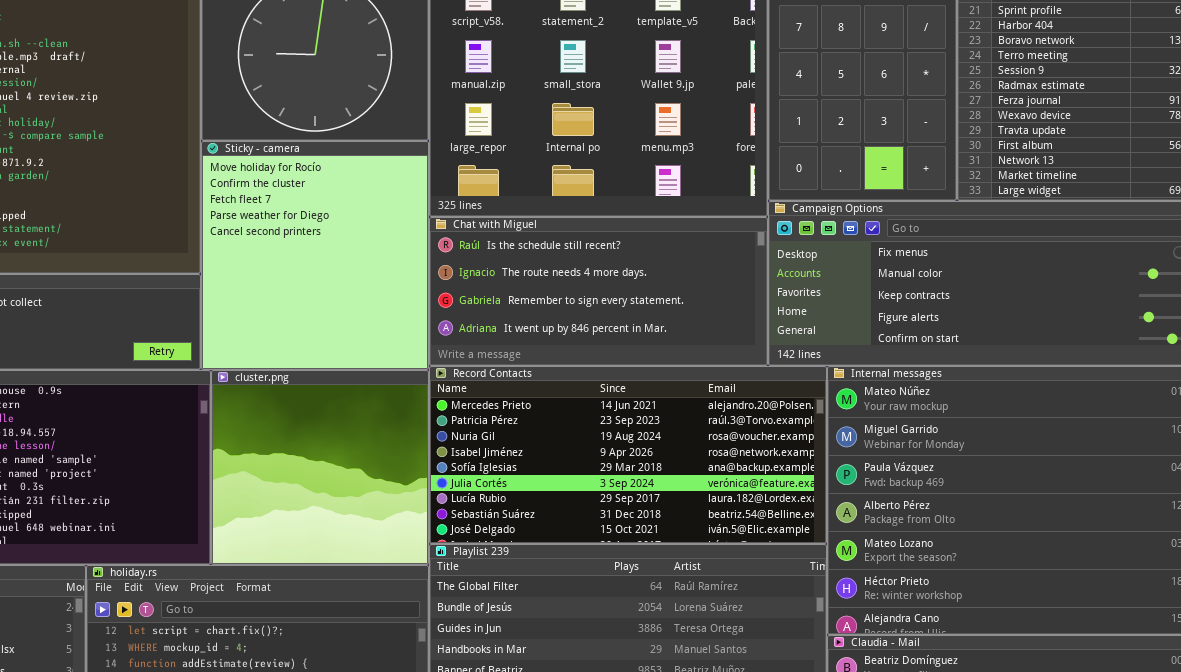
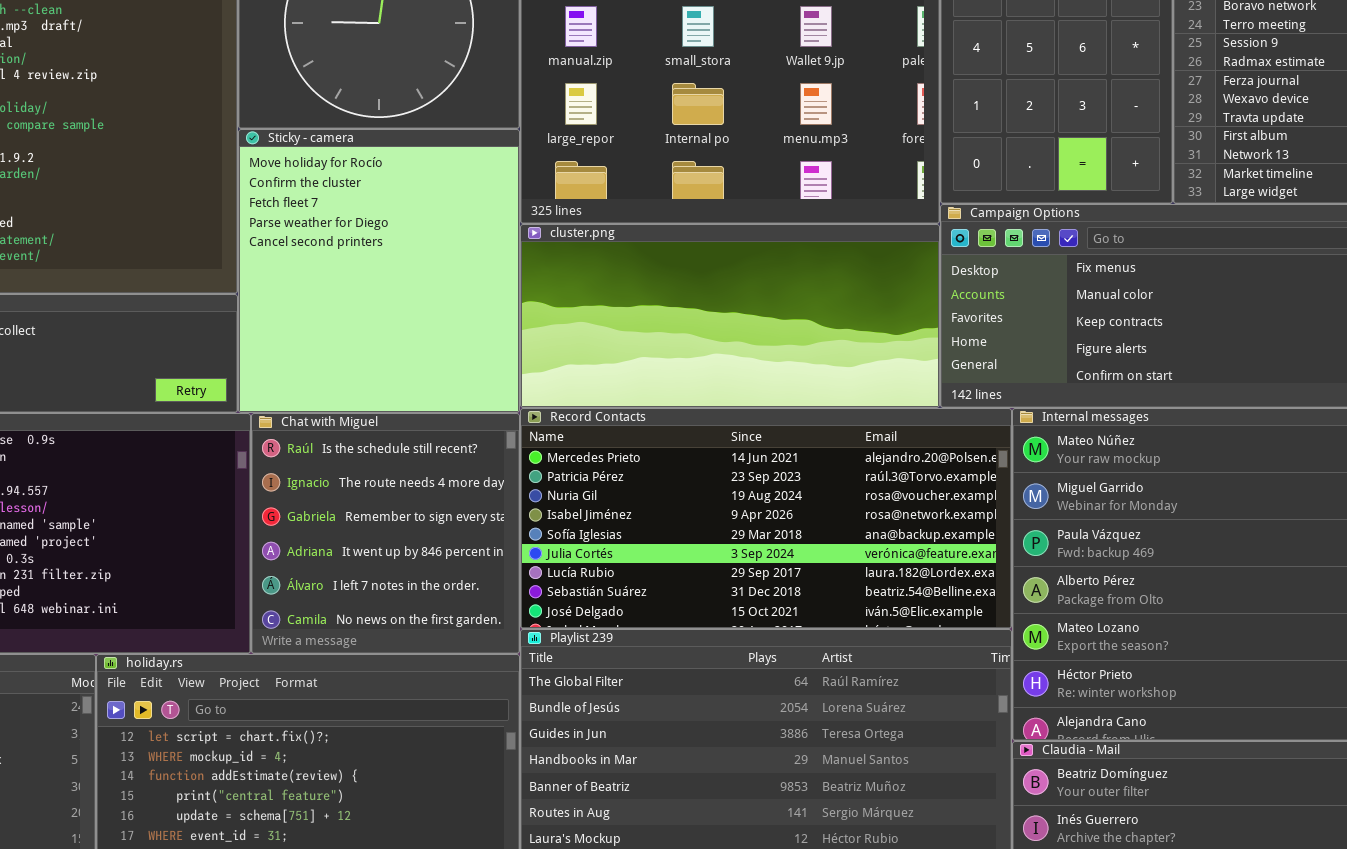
Chat with Miguel: [429,217,768,366] -> [251,413,520,654], moved, resized
cluster.png: [211,370,429,565] -> [520,224,940,408], moved, resized

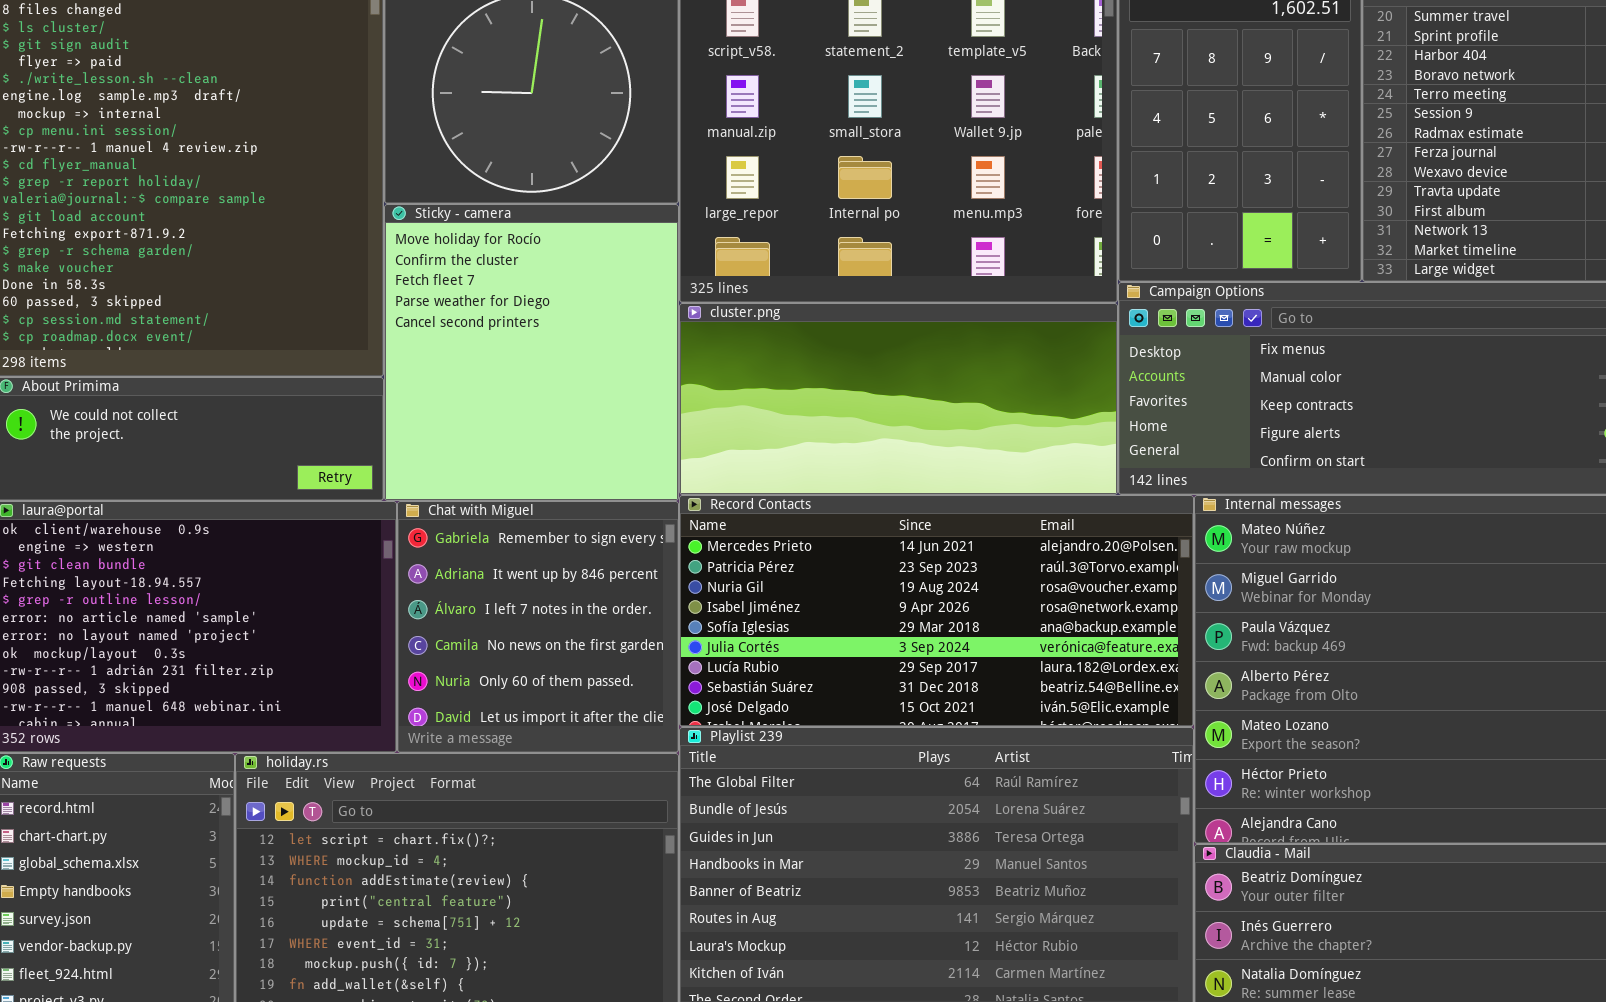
Chat with Miguel: [251,413,520,654] -> [397,501,679,753], scrolled down 2 rows

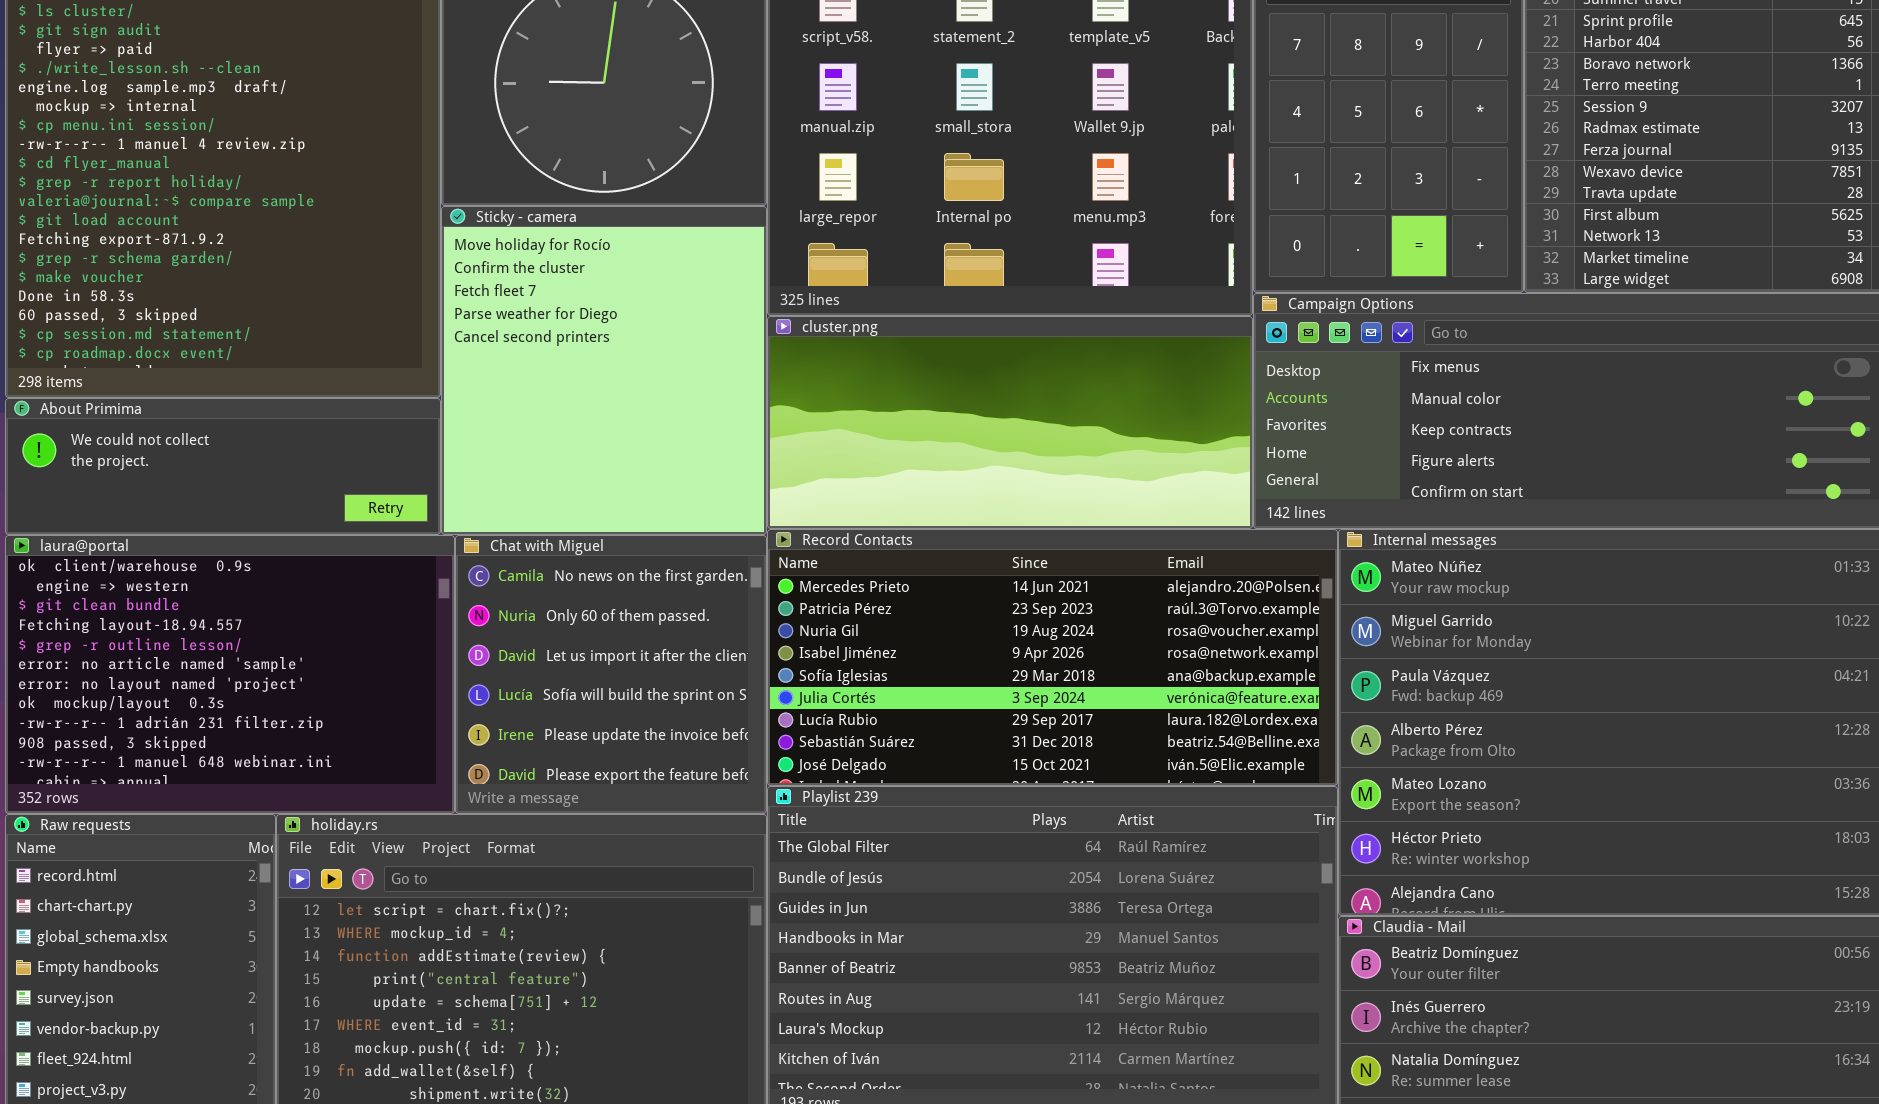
Chat with Miguel: [397,501,679,753] -> [455,535,767,814], scrolled down 3 rows

